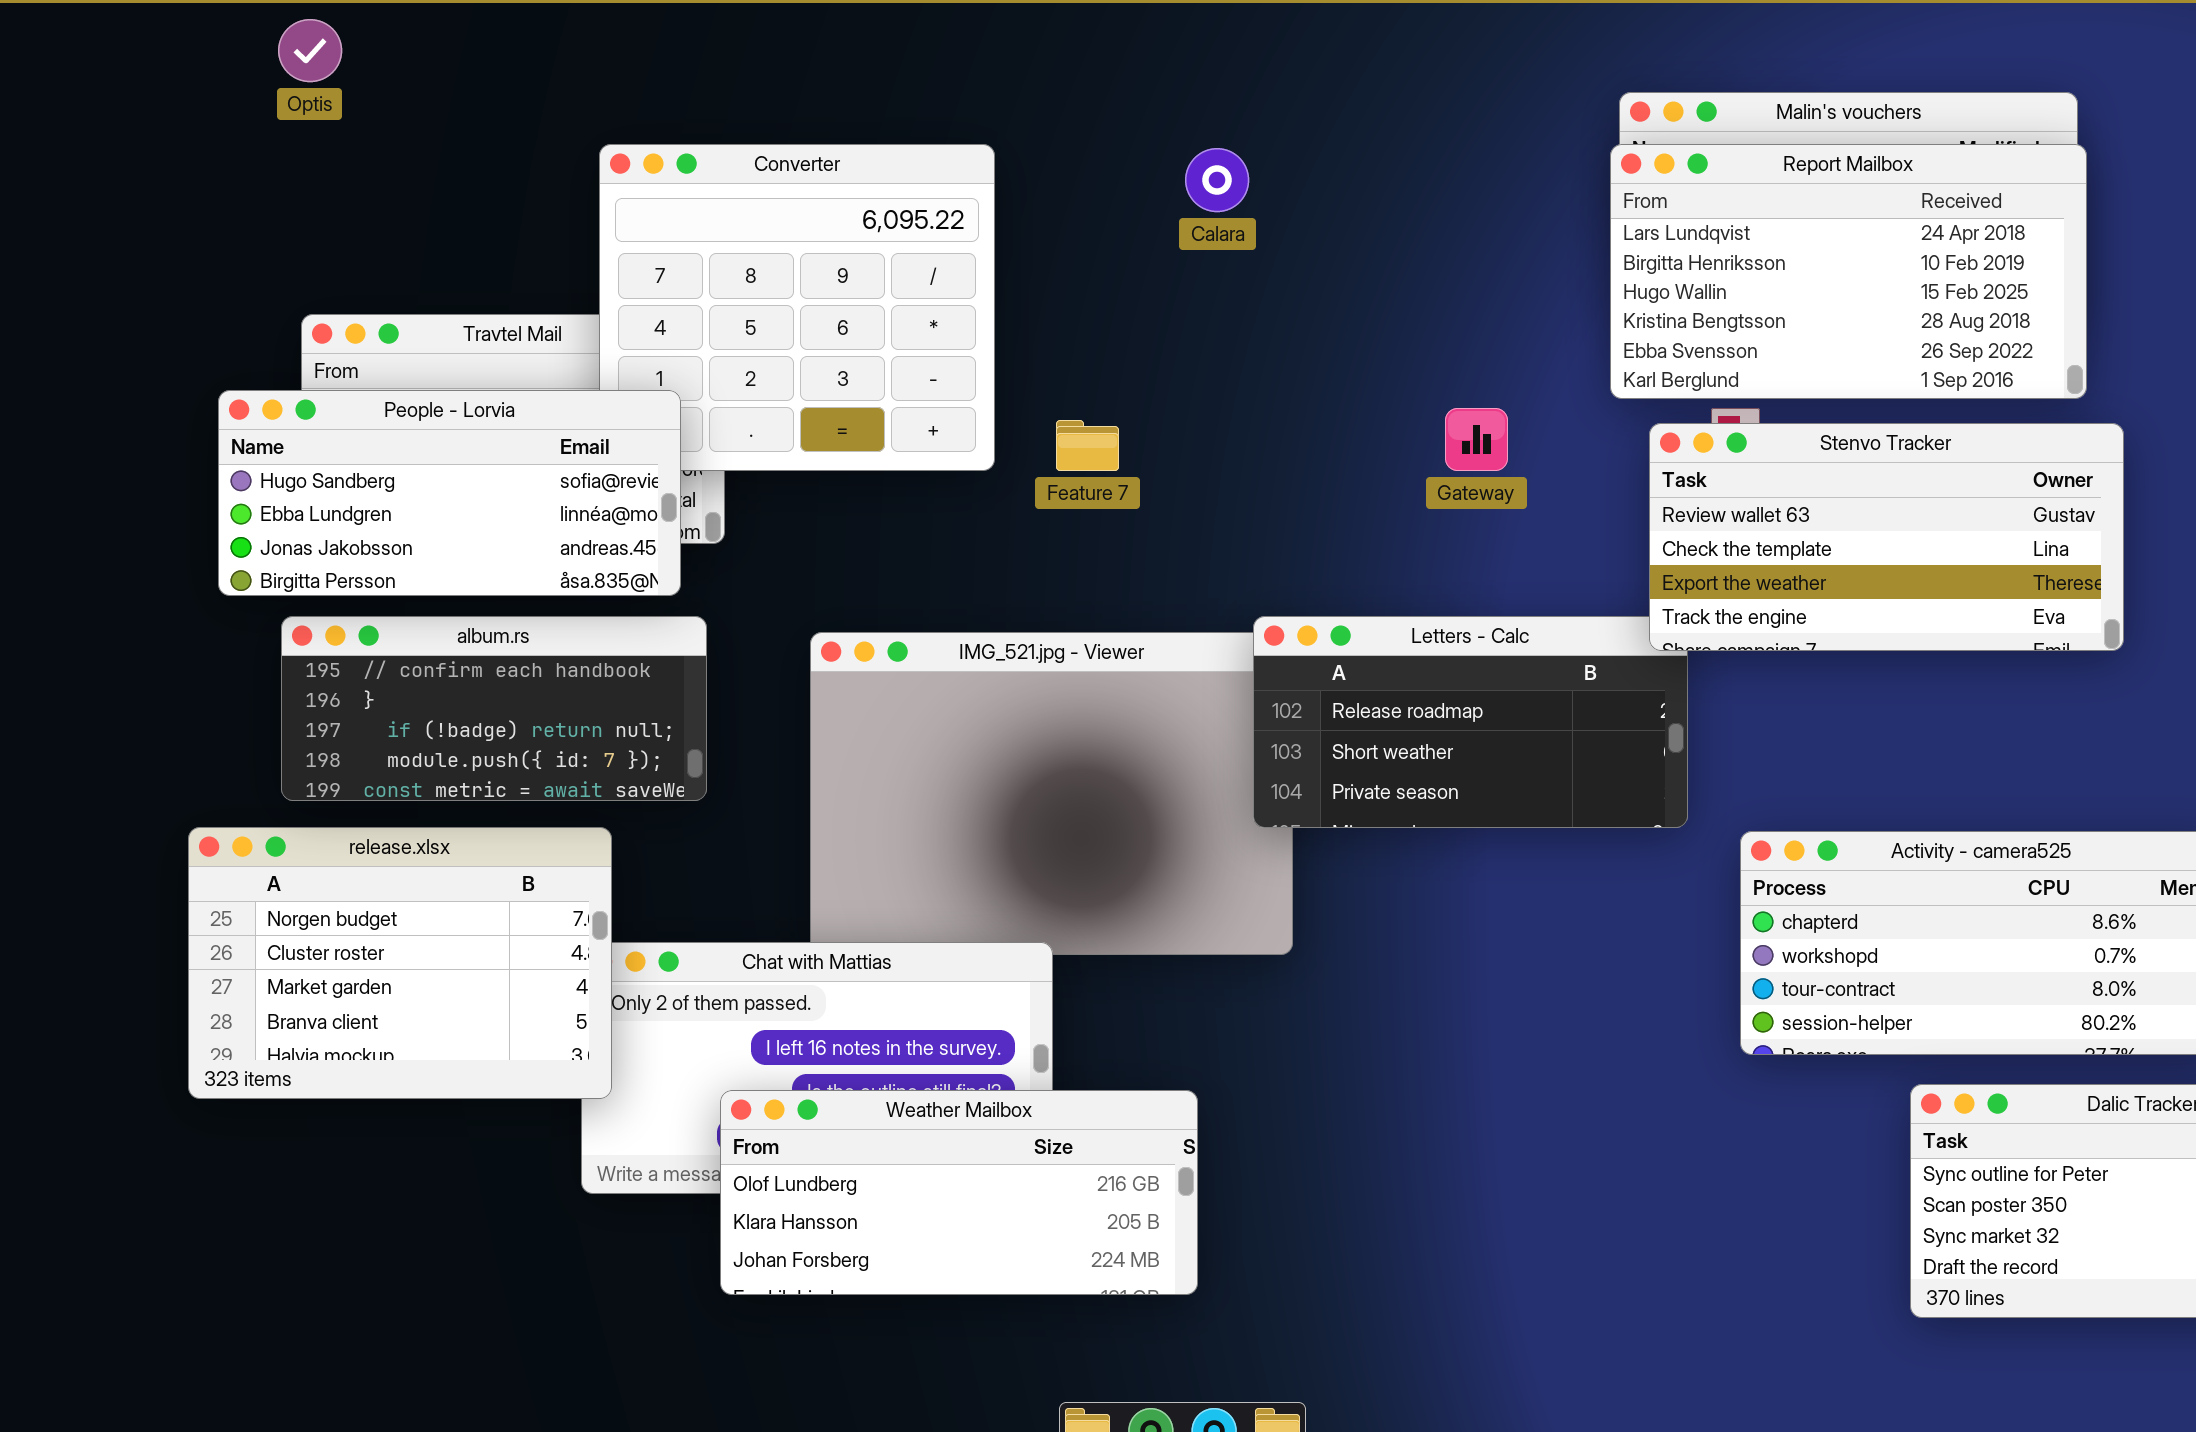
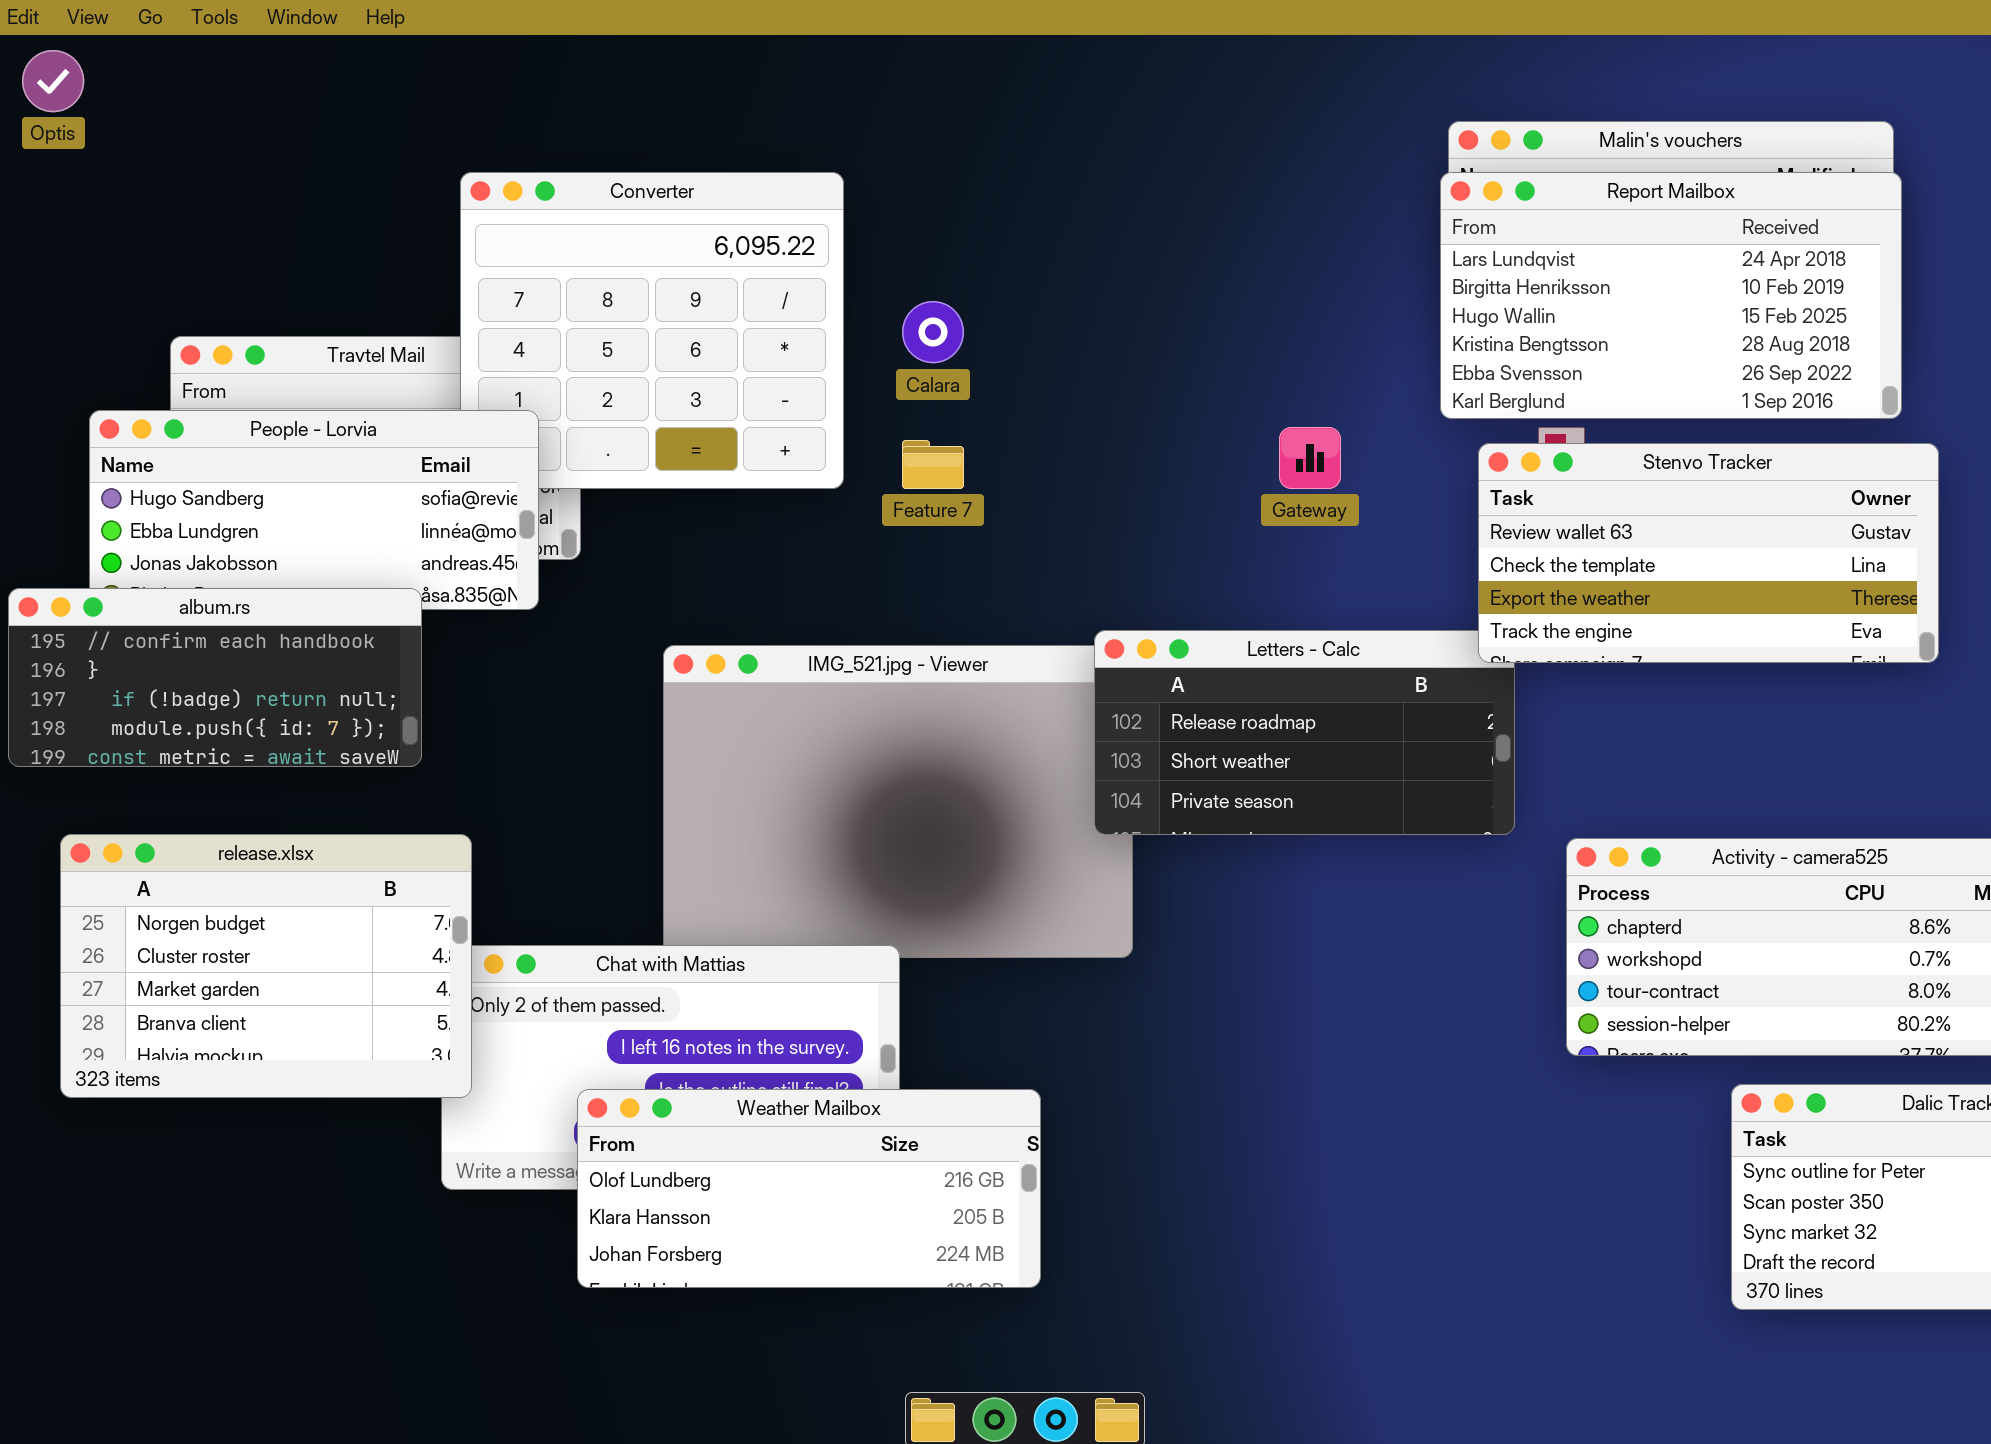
Optis: [278,19,342,82] -> [22,50,84,112], moved
Calara: [1185,148,1249,212] -> [902,301,964,363], moved
album.rs: [281,616,707,801] -> [8,588,422,767], moved

